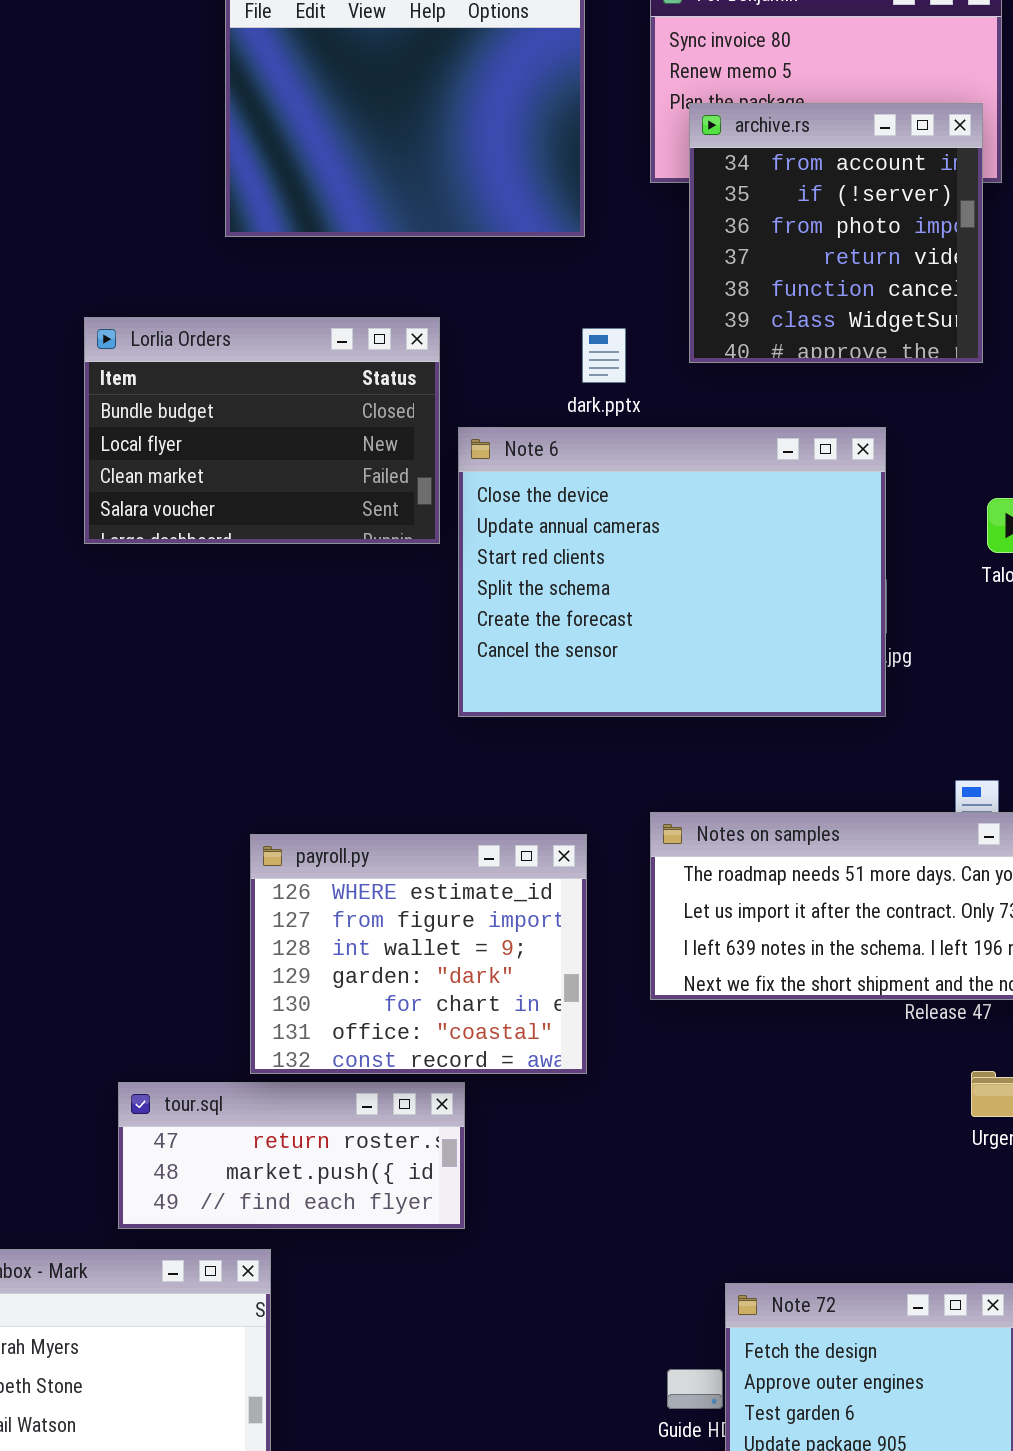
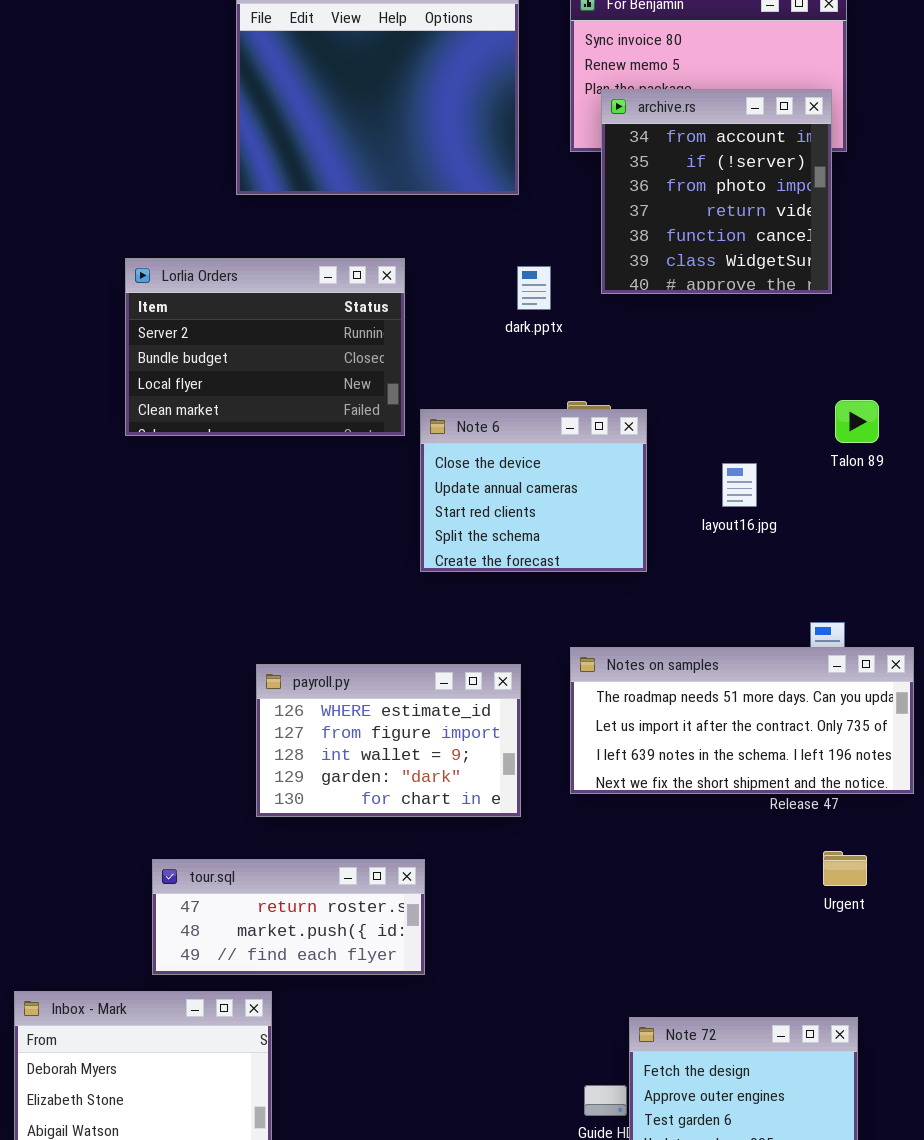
Lorlia Orders: [84,317,440,544] -> [125,258,405,436], scrolled up 1 row
Note 6: [458,427,886,717] -> [420,409,647,572], resized
payroll.py: [250,834,587,1074] -> [256,664,521,817], resized

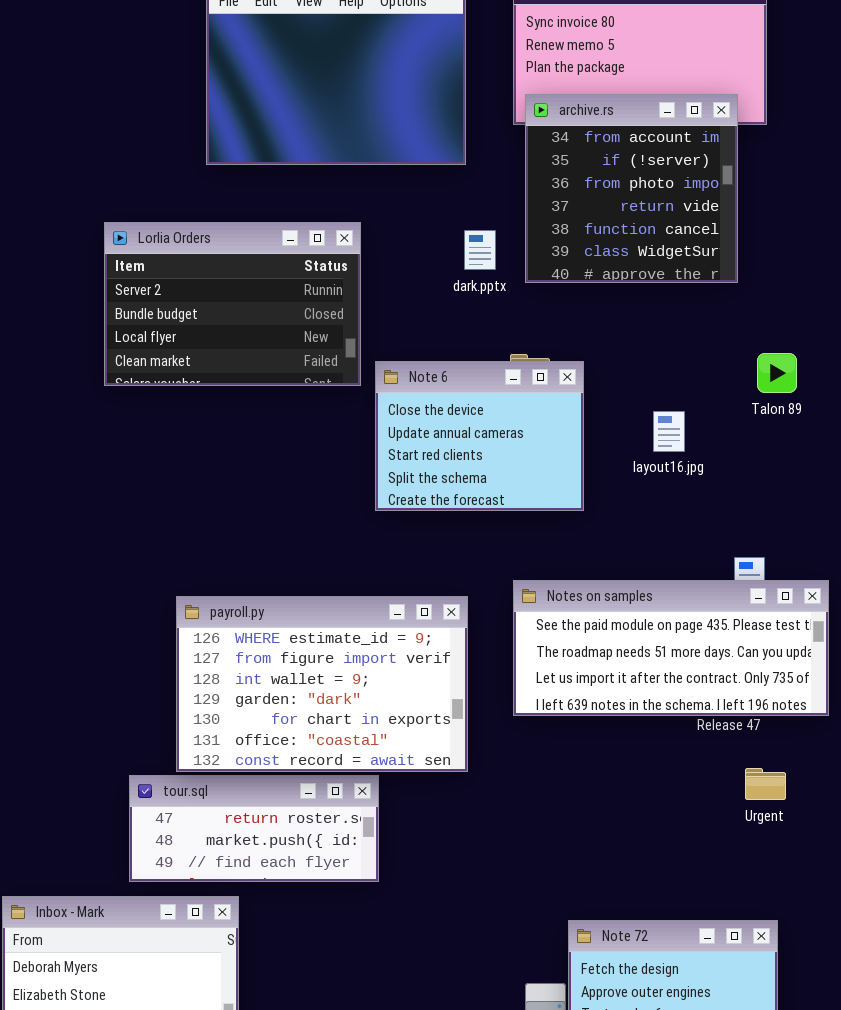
archive.rs: [601,89,832,294] -> [525,94,738,283], moved
Notes on samples: [570,647,914,794] -> [513,580,829,716], scrolled up 1 row
payroll.py: [256,664,521,817] -> [176,596,468,772], resized

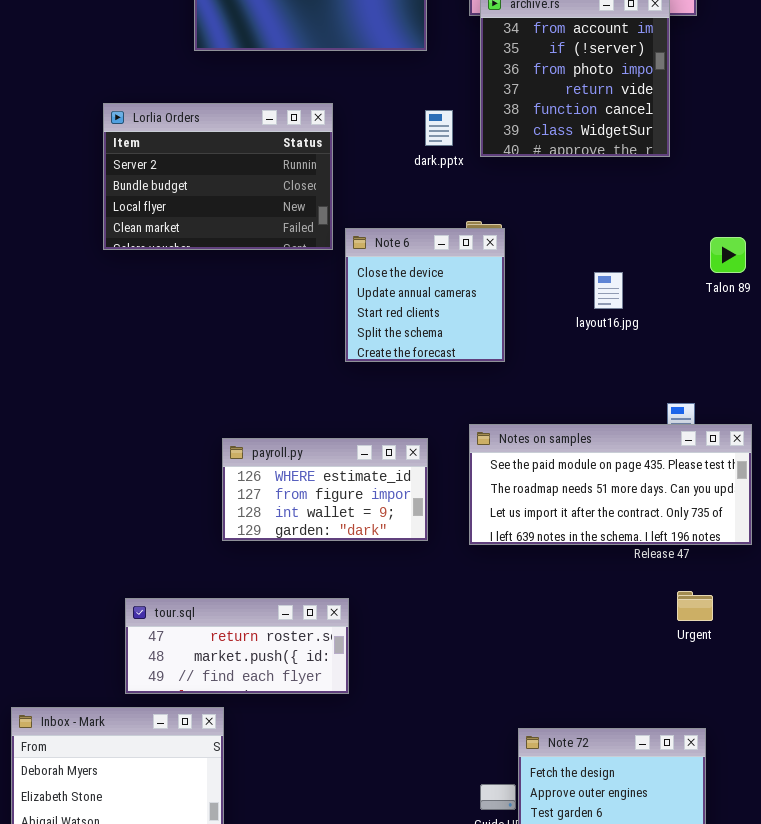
Talon 89: [757,353,797,393] -> [710,237,746,273], moved
Note 6: [375,361,584,511] -> [345,228,505,362], resized
payroll.py: [176,596,468,772] -> [222,438,428,541], resized

